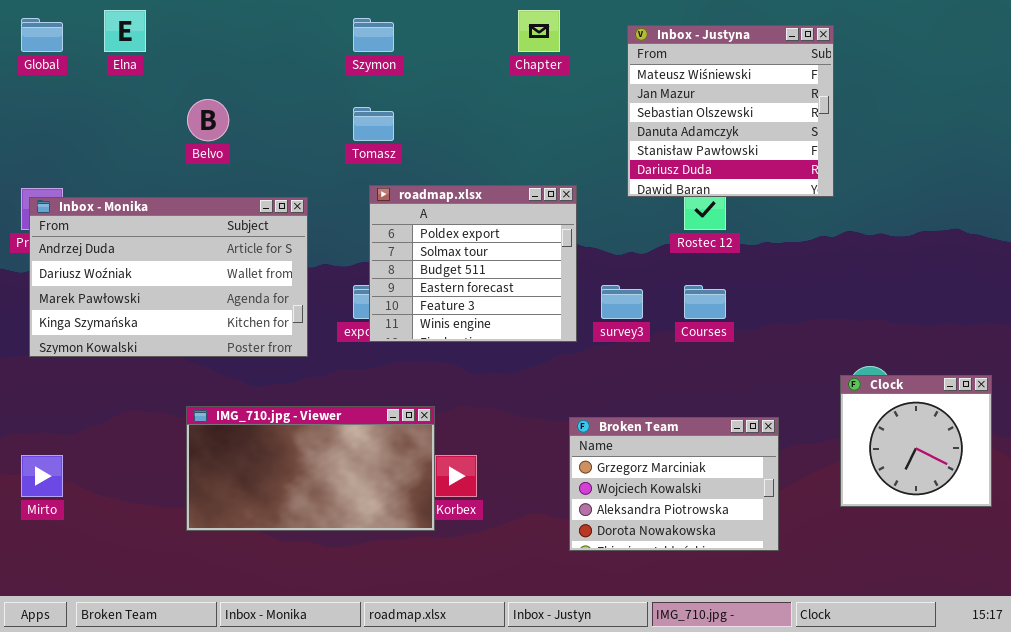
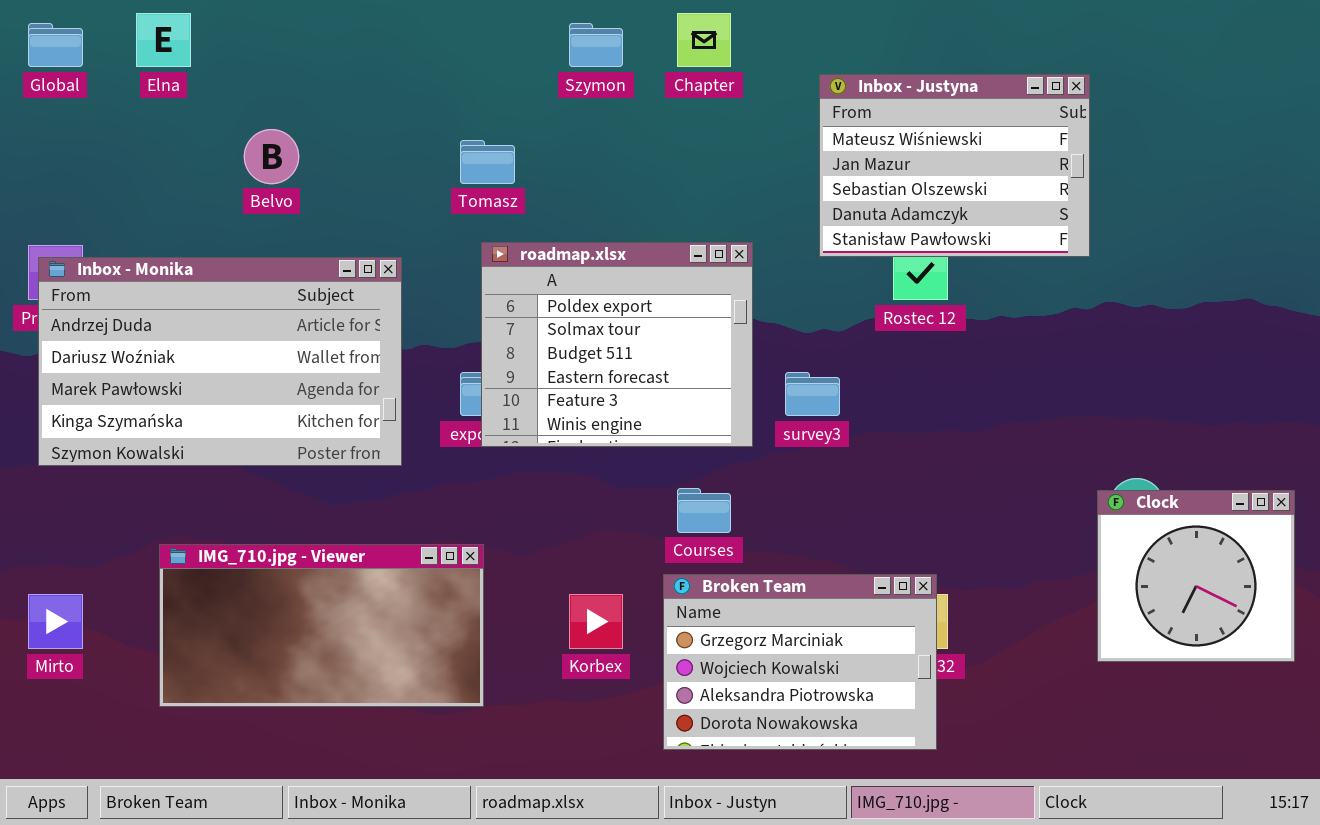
Szymon: [353,18,394,52] -> [569,23,623,67], moved
Inbox - Justyna: [627,25,834,197] -> [819,74,1090,257], resized
Courses: [684,285,726,319] -> [677,488,731,533], moved
IMG_710.jpg - Viewer: [186,406,435,531] -> [159,544,484,707], moved
Broken Team: [569,417,779,551] -> [663,574,937,750], moved

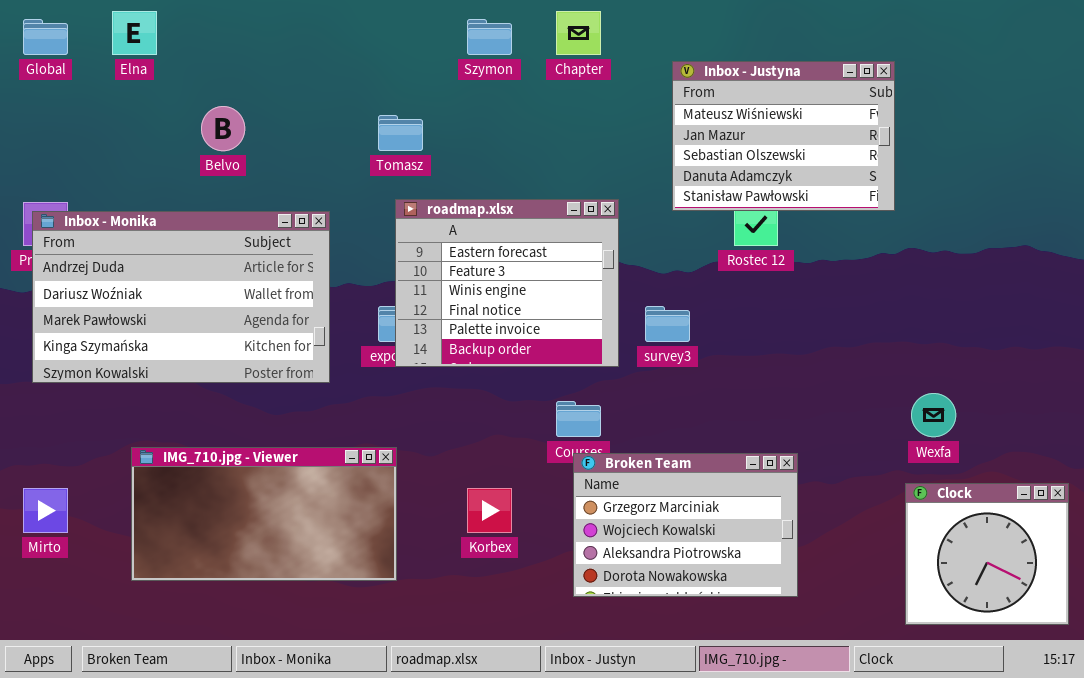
roadmap.xlsx: [481,242,753,447] -> [395,199,619,367], scrolled down 3 rows
Clock: [1097,490,1295,662] -> [905,483,1069,625], moved
Broken Team: [663,574,937,750] -> [573,453,798,597], moved

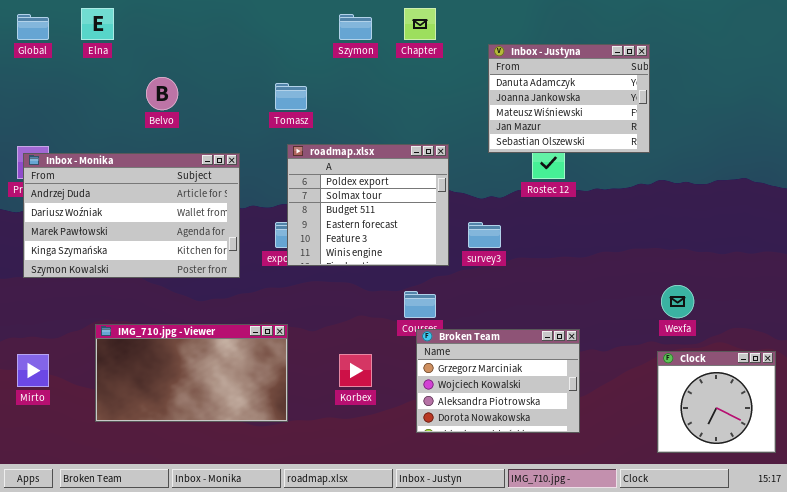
Inbox - Justyna: [672,61,895,211] -> [488,44,650,153], scrolled up 2 rows
roadmap.xlsx: [395,199,619,367] -> [287,144,449,266], scrolled up 3 rows

